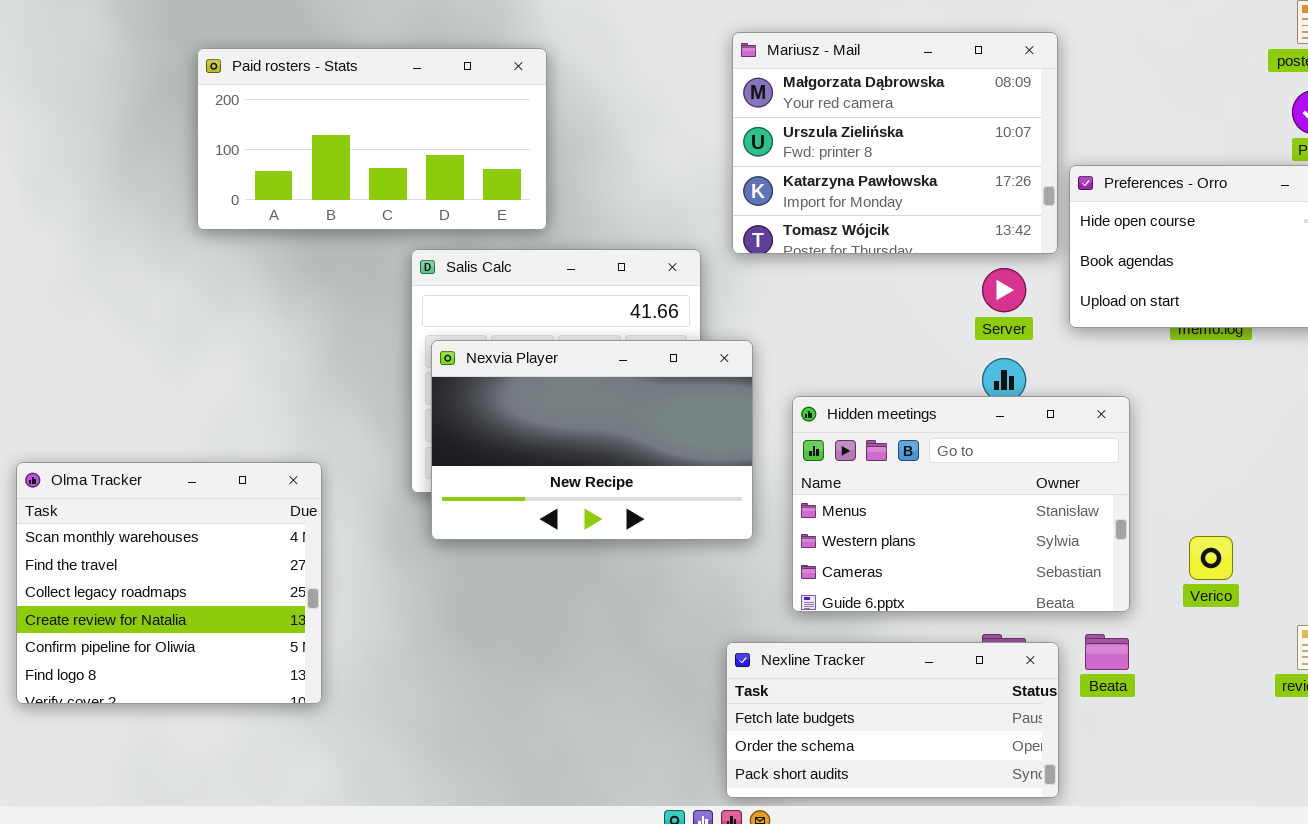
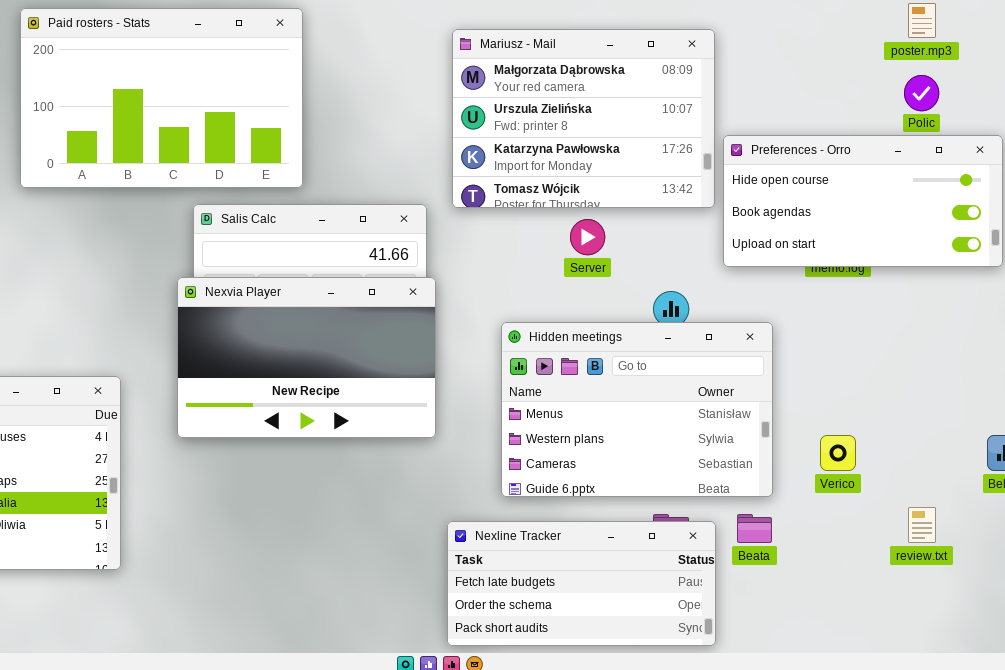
Paid rosters - Stats: [197,48,547,230] -> [20,8,303,188], resized
Server: [982,268,1026,312] -> [570,219,605,255], moved
Nexvia Player: [431,340,753,540] -> [177,277,436,438], moved

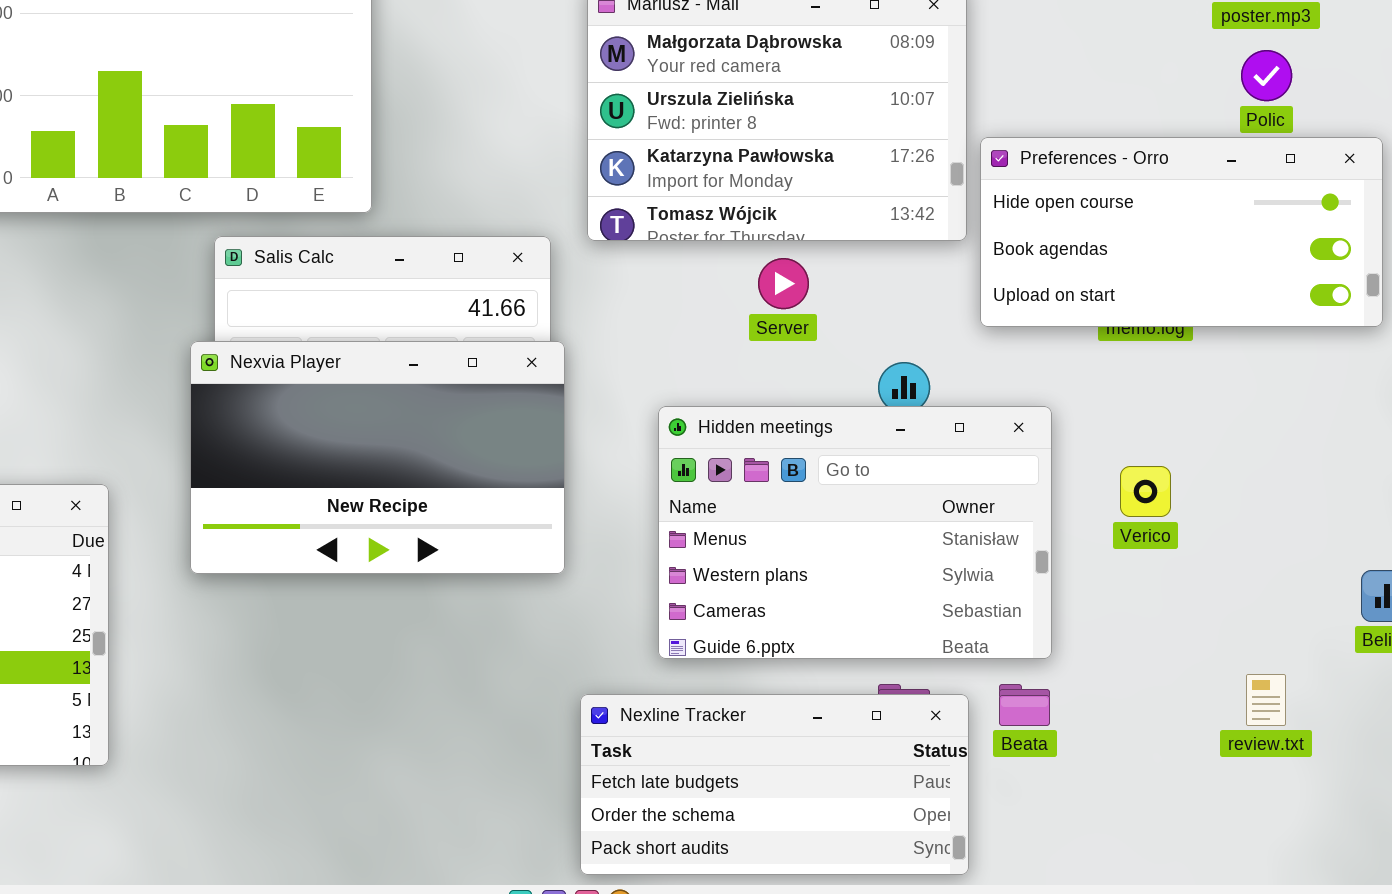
Verico: [820,435,856,471] -> [1120,466,1171,517], moved

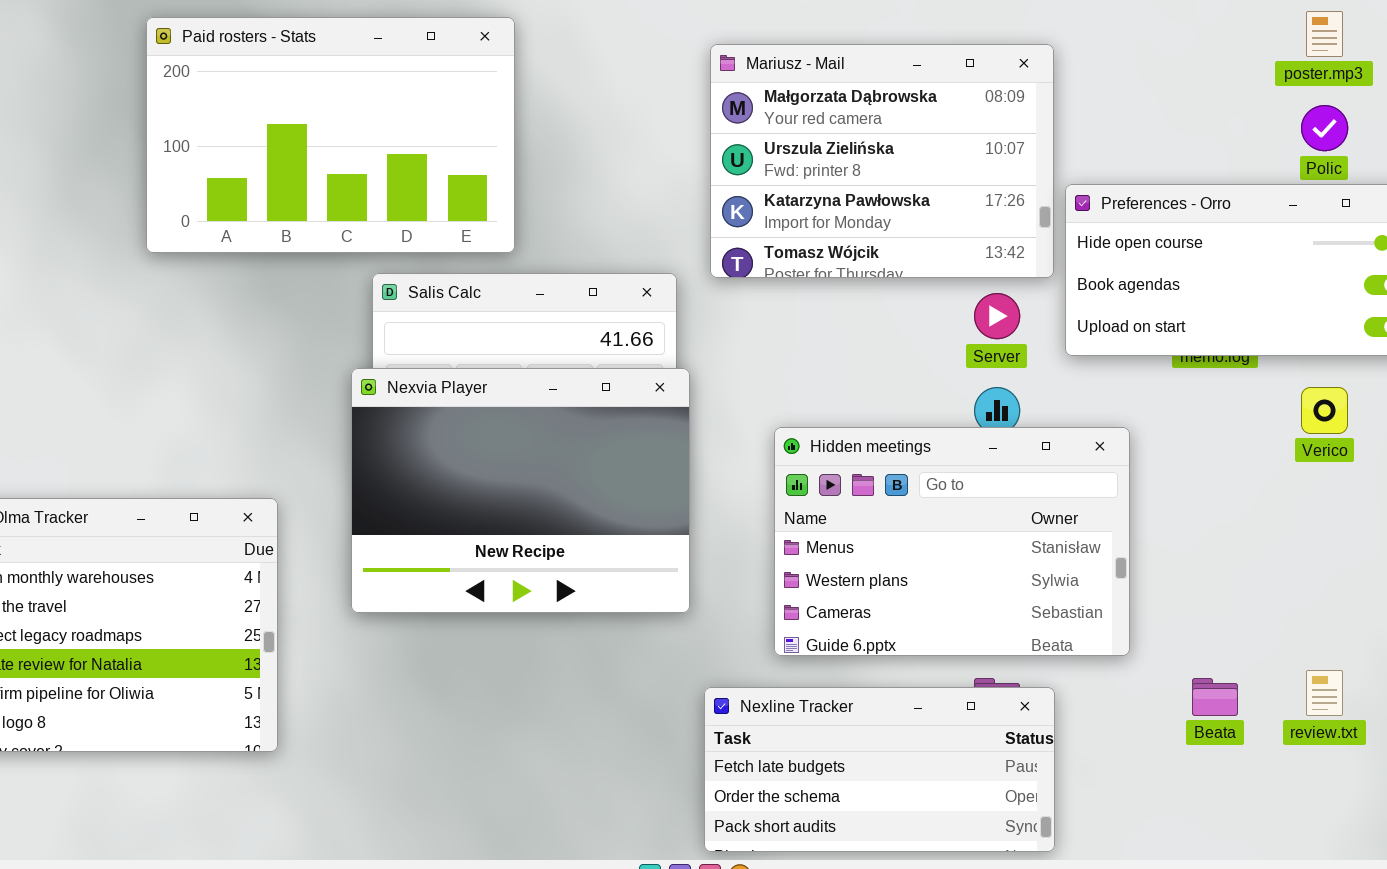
Server: [758,258,809,309] -> [974,293,1020,339], moved
Nexvia Player: [190,341,565,574] -> [351,368,690,613], resized
Verico: [1120,466,1171,517] -> [1301,387,1348,434], moved
Beata: [999,684,1050,726] -> [1192,678,1238,716], moved

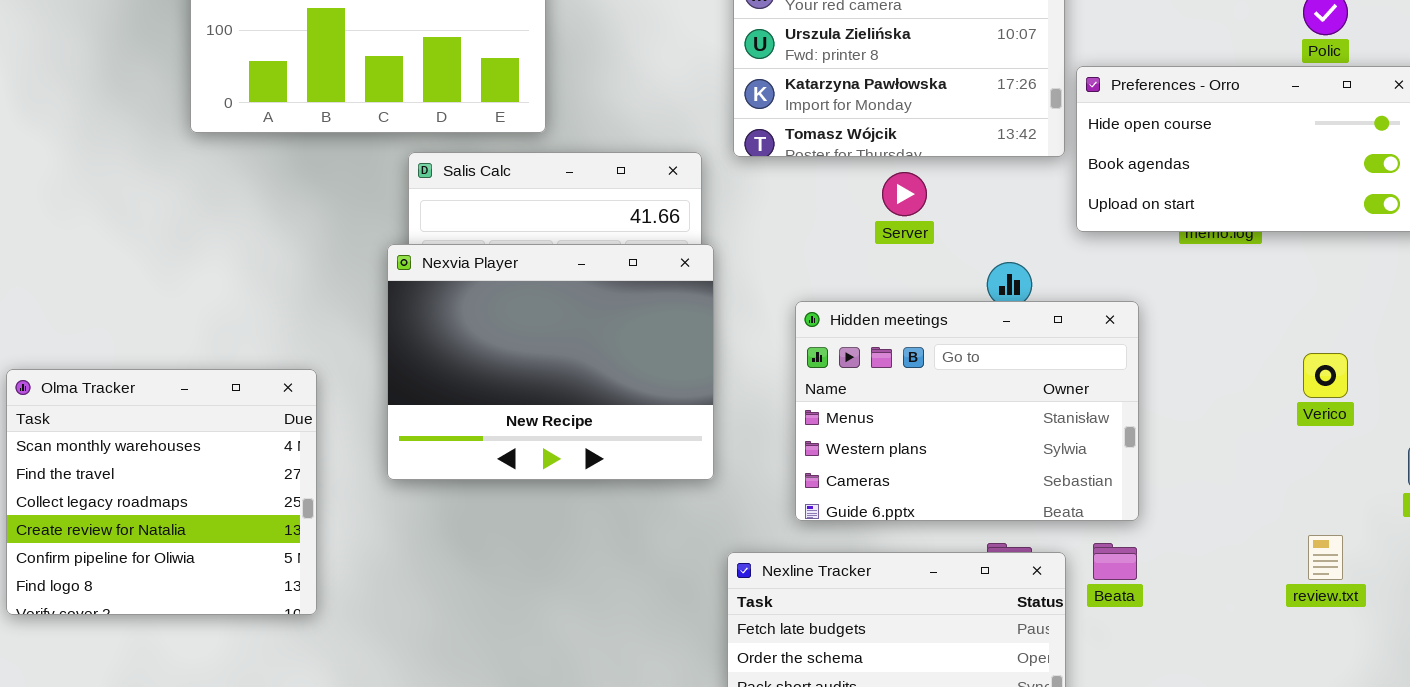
Server: [974,293,1020,339] -> [882,172,927,216], moved
Verico: [1301,387,1348,434] -> [1303,353,1348,398], moved
Beata: [1192,678,1238,716] -> [1093,543,1137,580], moved

